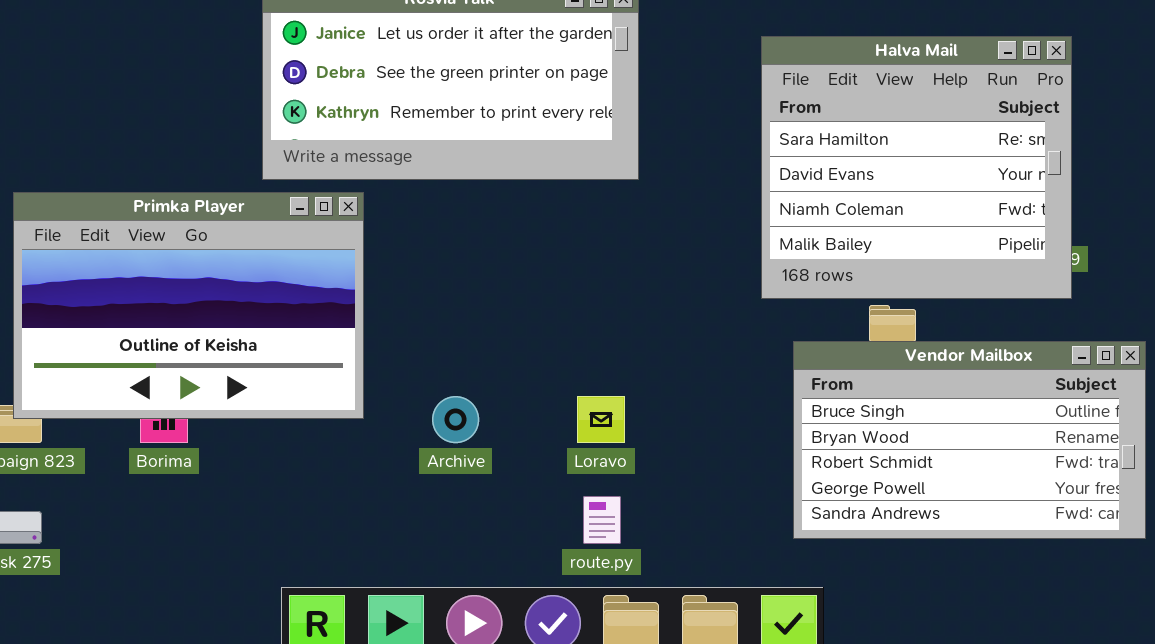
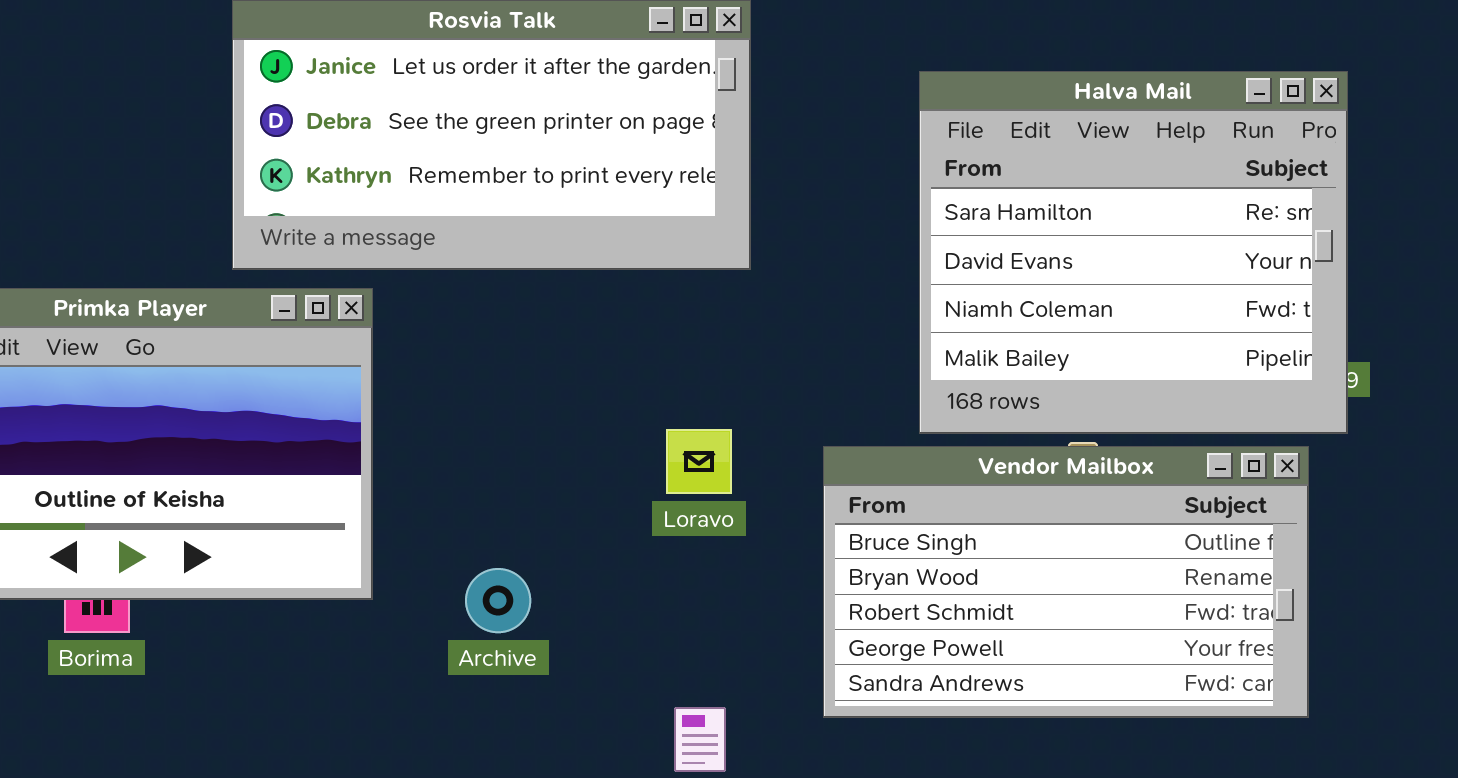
Vendor Mailbox: [793,341,1146,539] -> [823,446,1309,718], moved
Loravo: [577,396,625,443] -> [666,429,732,494], moved

